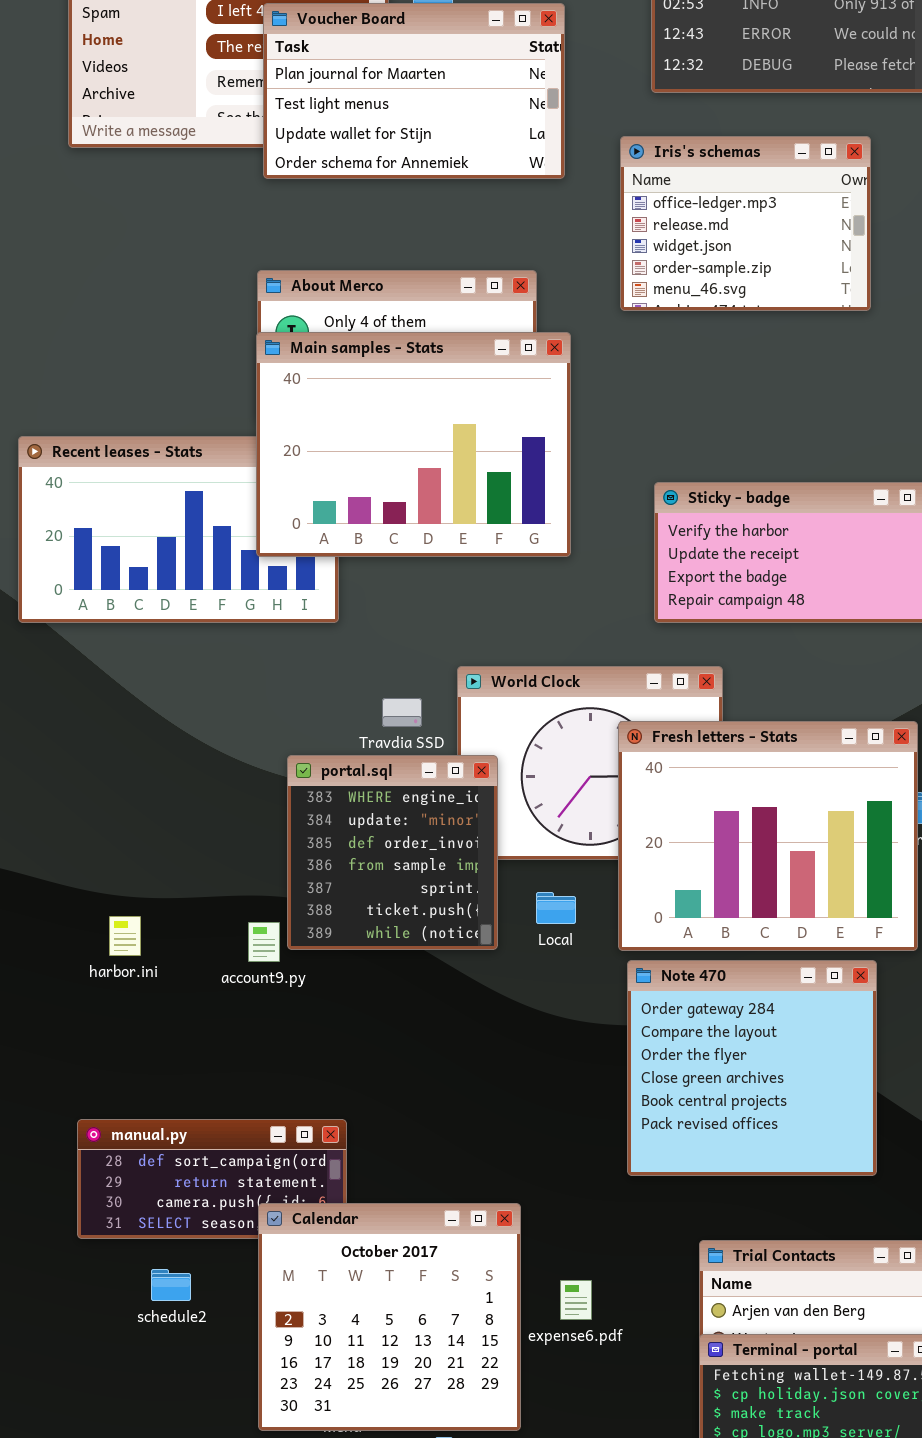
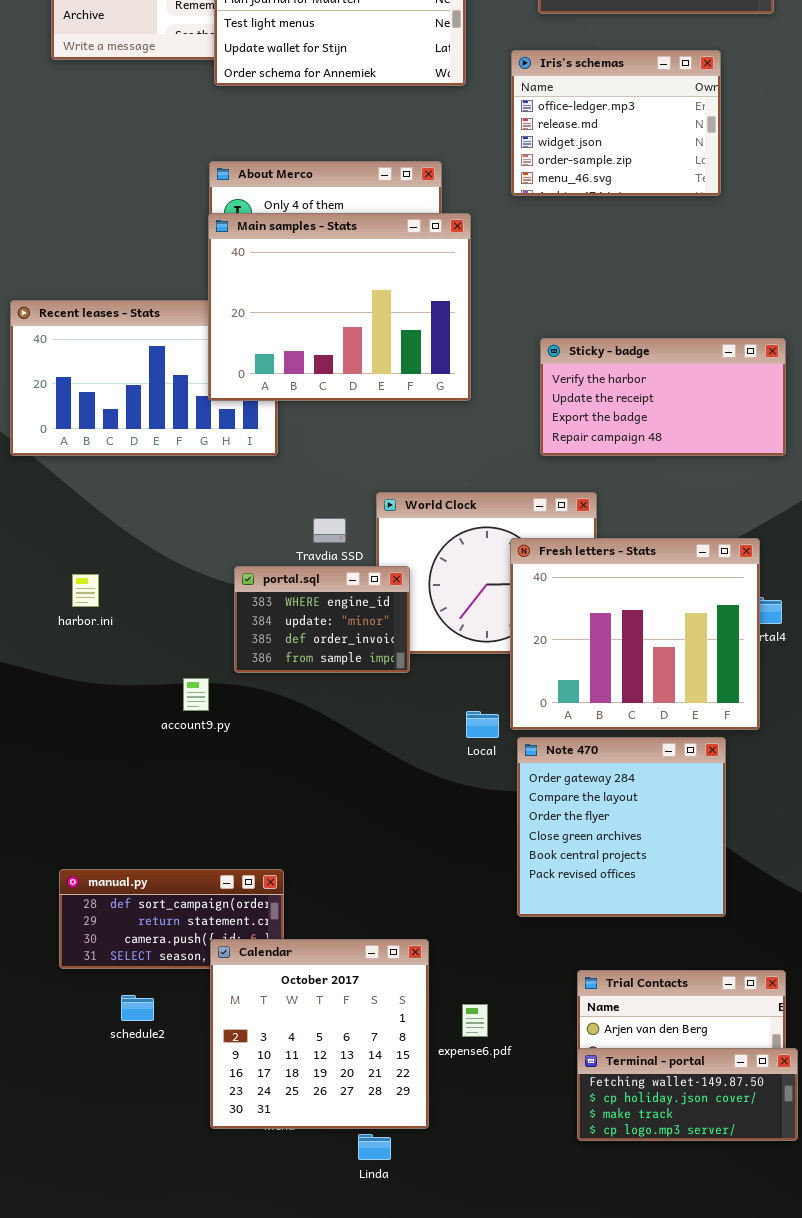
portal.sql: [287,755,498,950] -> [234,566,410,673], resized
Local: [536,892,576,924] -> [466,711,499,738], moved
harbor.ini: [109,916,141,956] -> [72,574,99,607], moved
account9.py: [248,922,280,962] -> [183,678,209,711], moved

